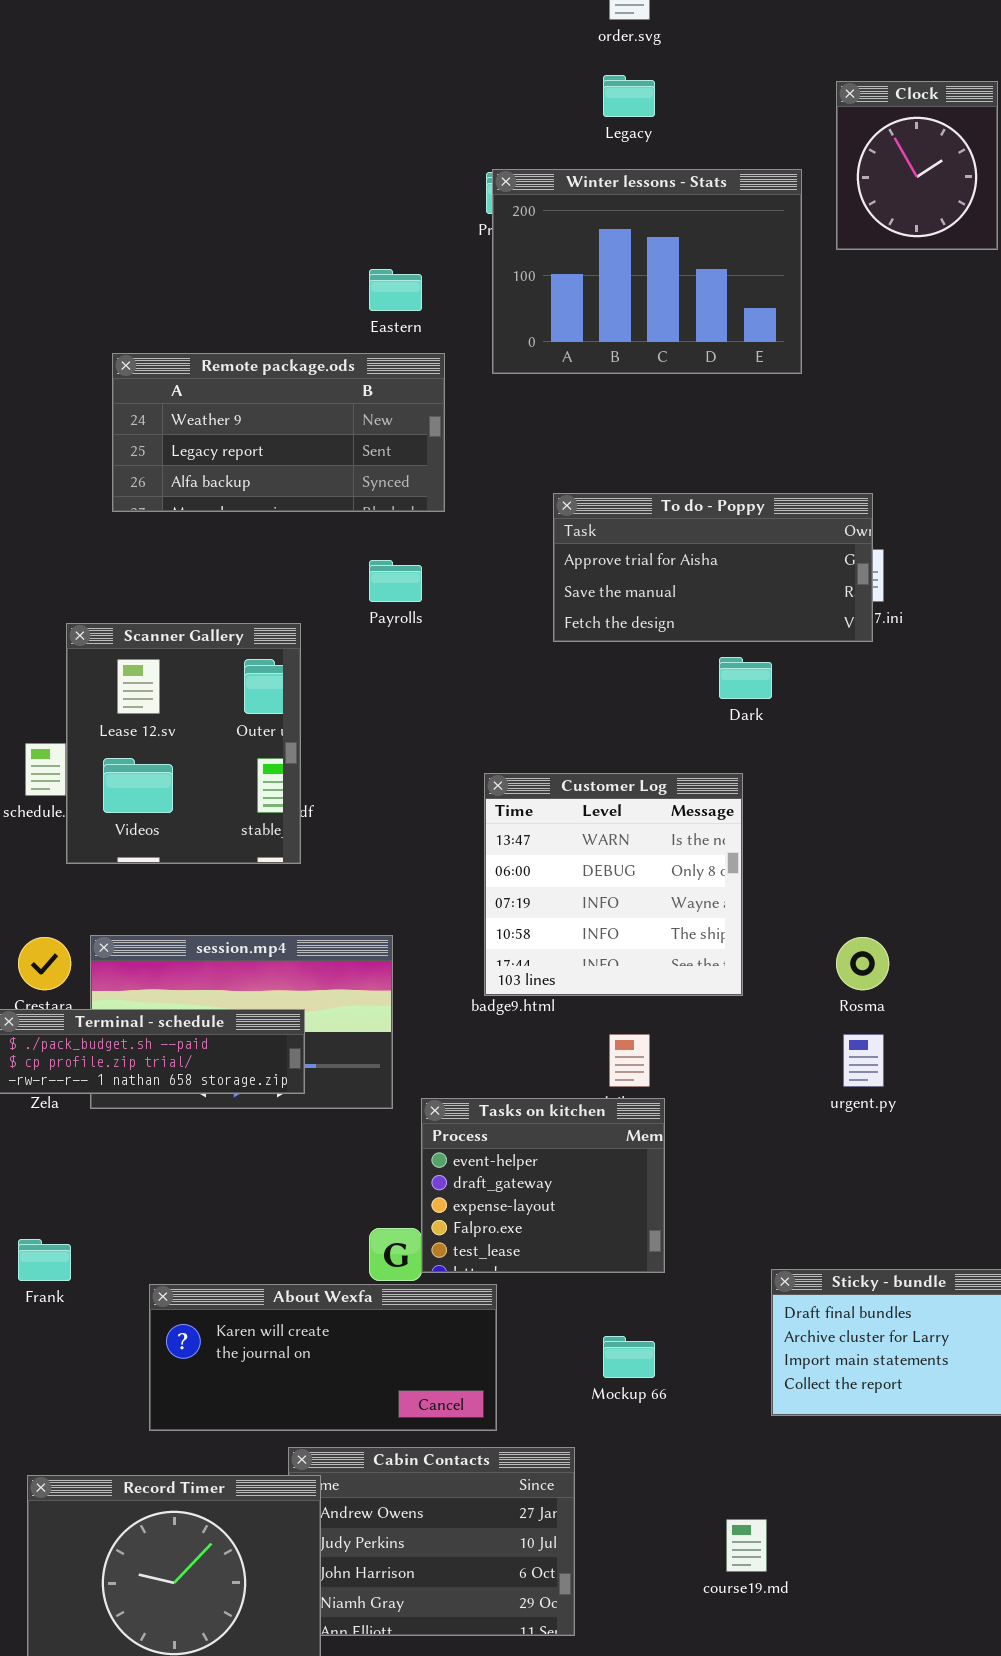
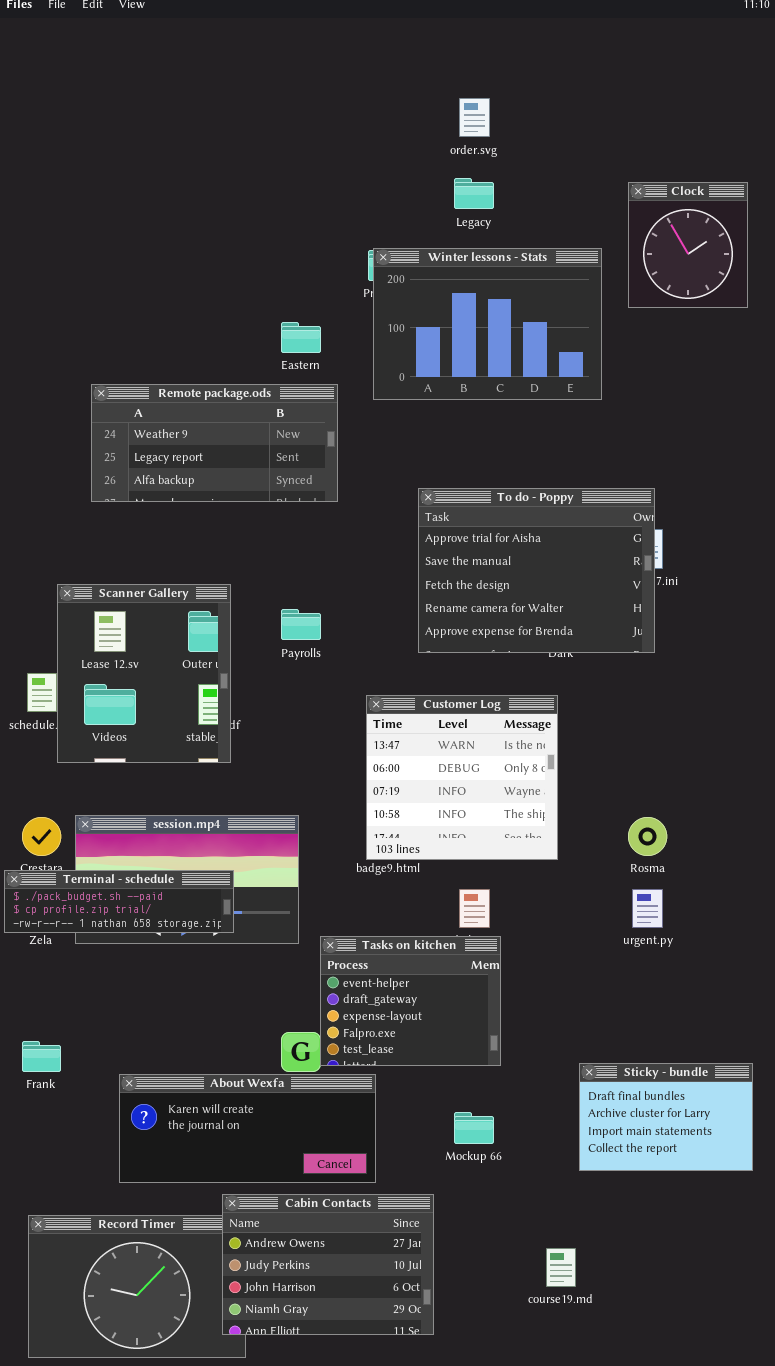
To do - Poppy: [553,493,873,642] -> [418,488,655,653], resized
Payrolls: [369,560,422,602] -> [281,609,321,640], moved
Cabin Contacts: [288,1447,575,1636] -> [222,1194,434,1335], raised

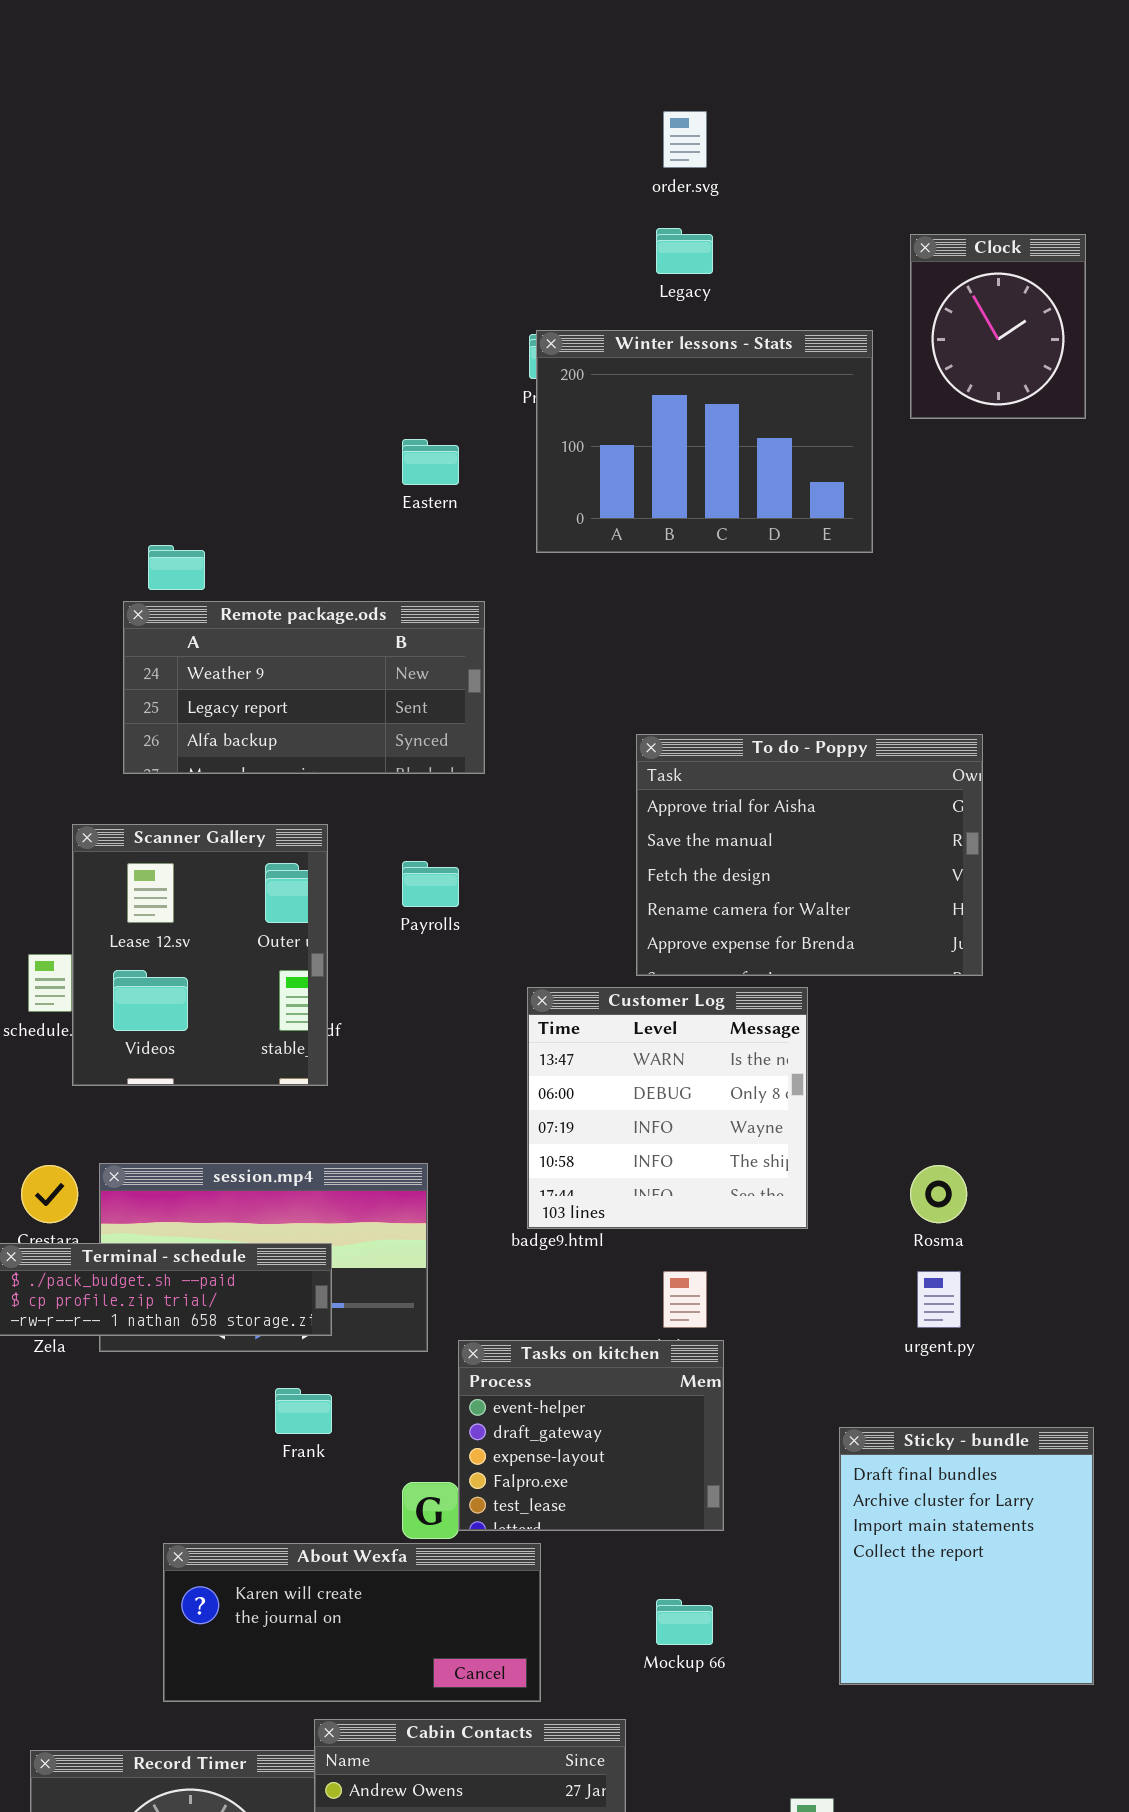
Remote package.ods: [91,384,338,502] -> [123,601,485,774], moved
To do - Poppy: [418,488,655,653] -> [636,734,983,976], moved
Frank: [22,1041,61,1072] -> [275,1388,332,1434], moved
Sticky - bundle: [579,1063,753,1171] -> [839,1427,1094,1685], resized

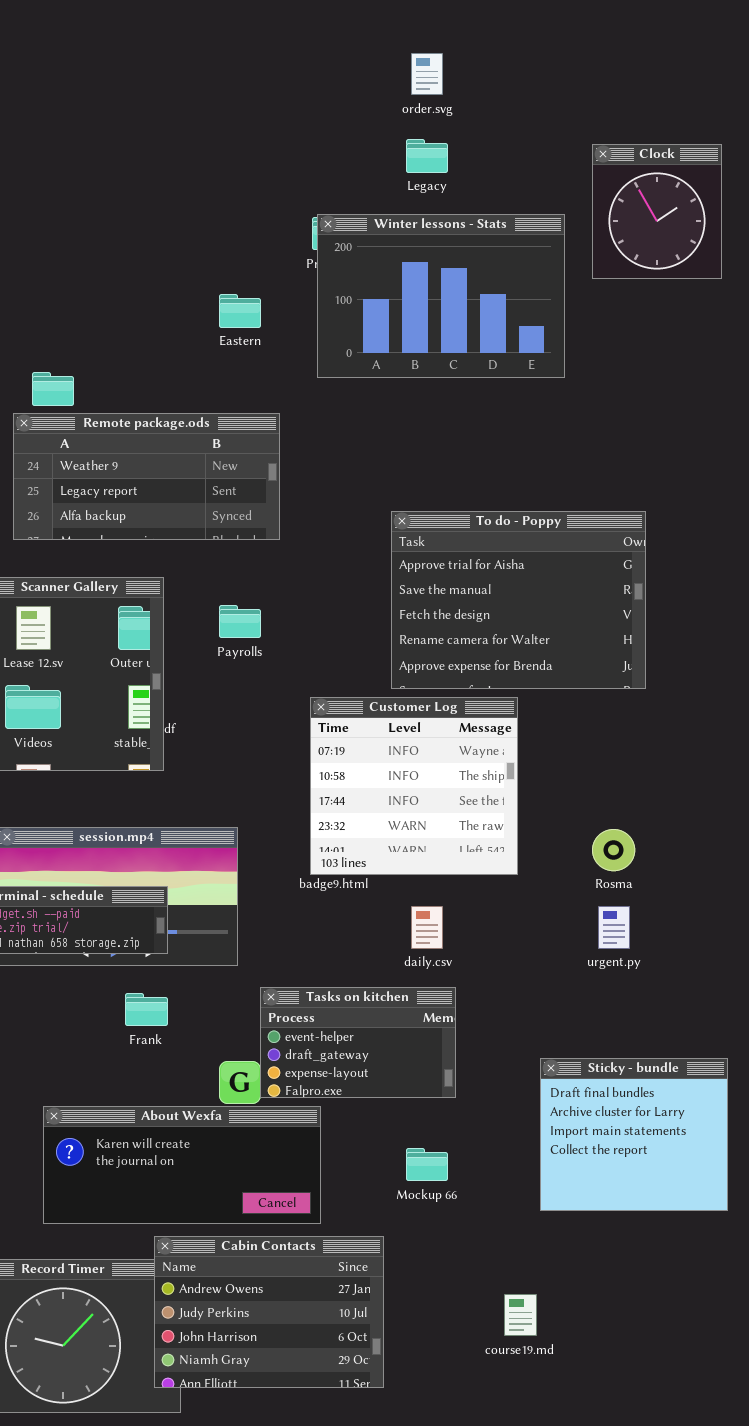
Customer Log: [527,987,808,1229] -> [310,697,518,875], scrolled down 2 rows
Tasks on kitchen: [458,1340,724,1531] -> [260,987,456,1098], resized
Sticky - bundle: [839,1427,1094,1685] -> [540,1058,728,1211], resized

